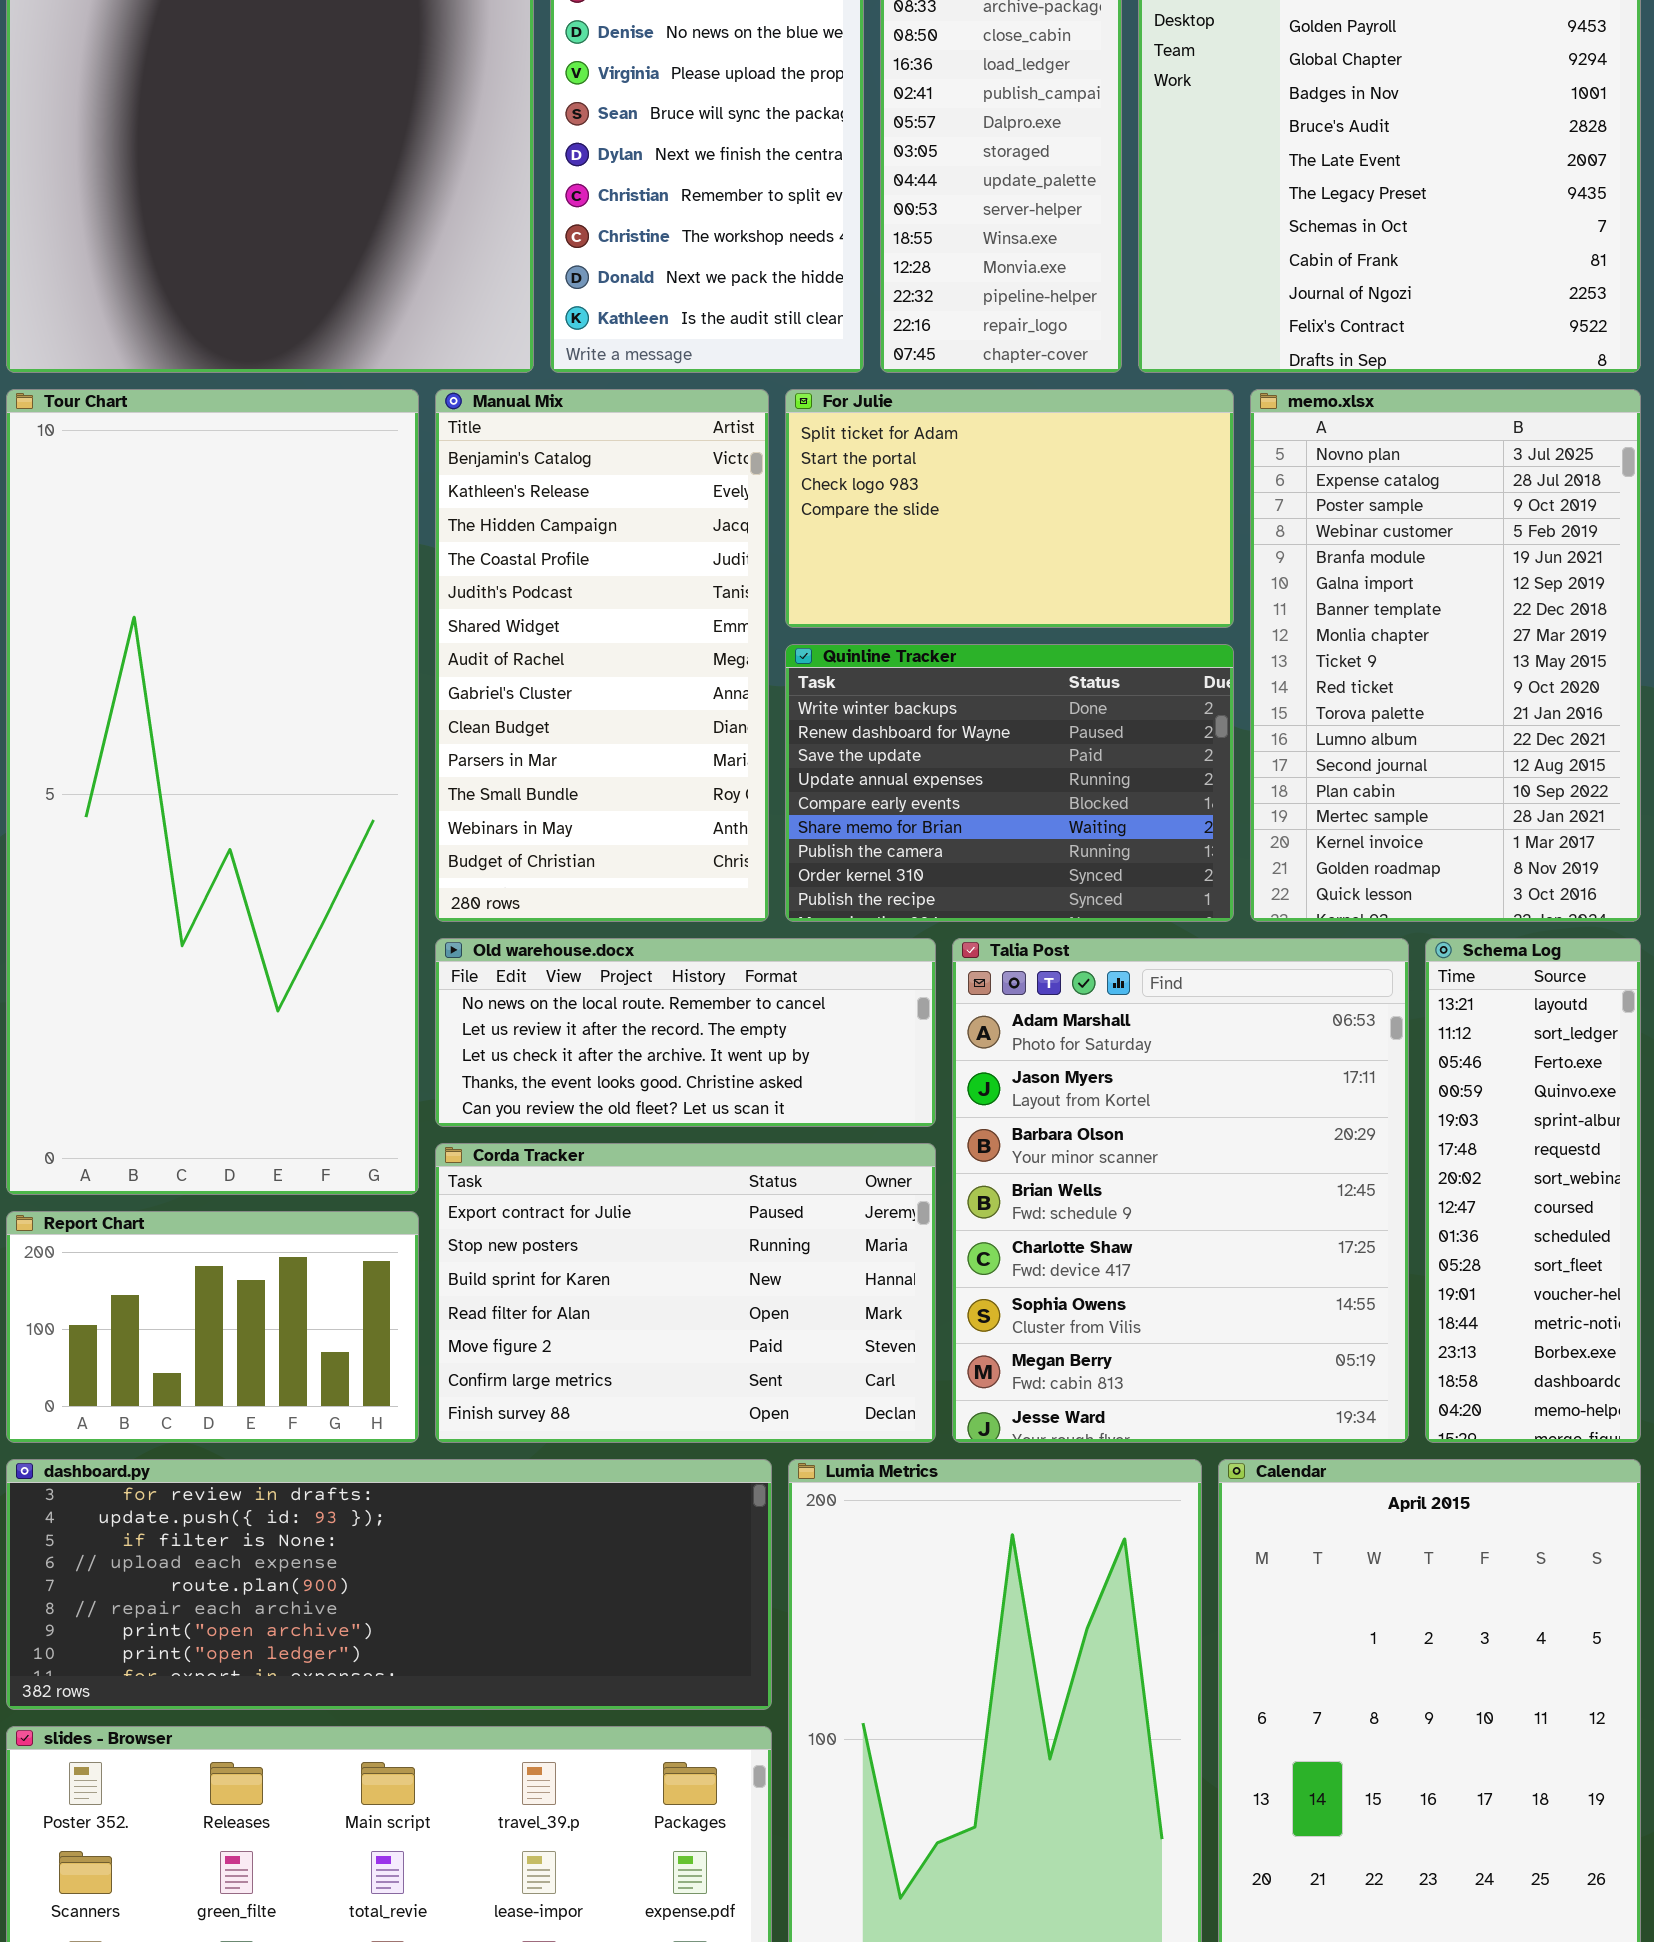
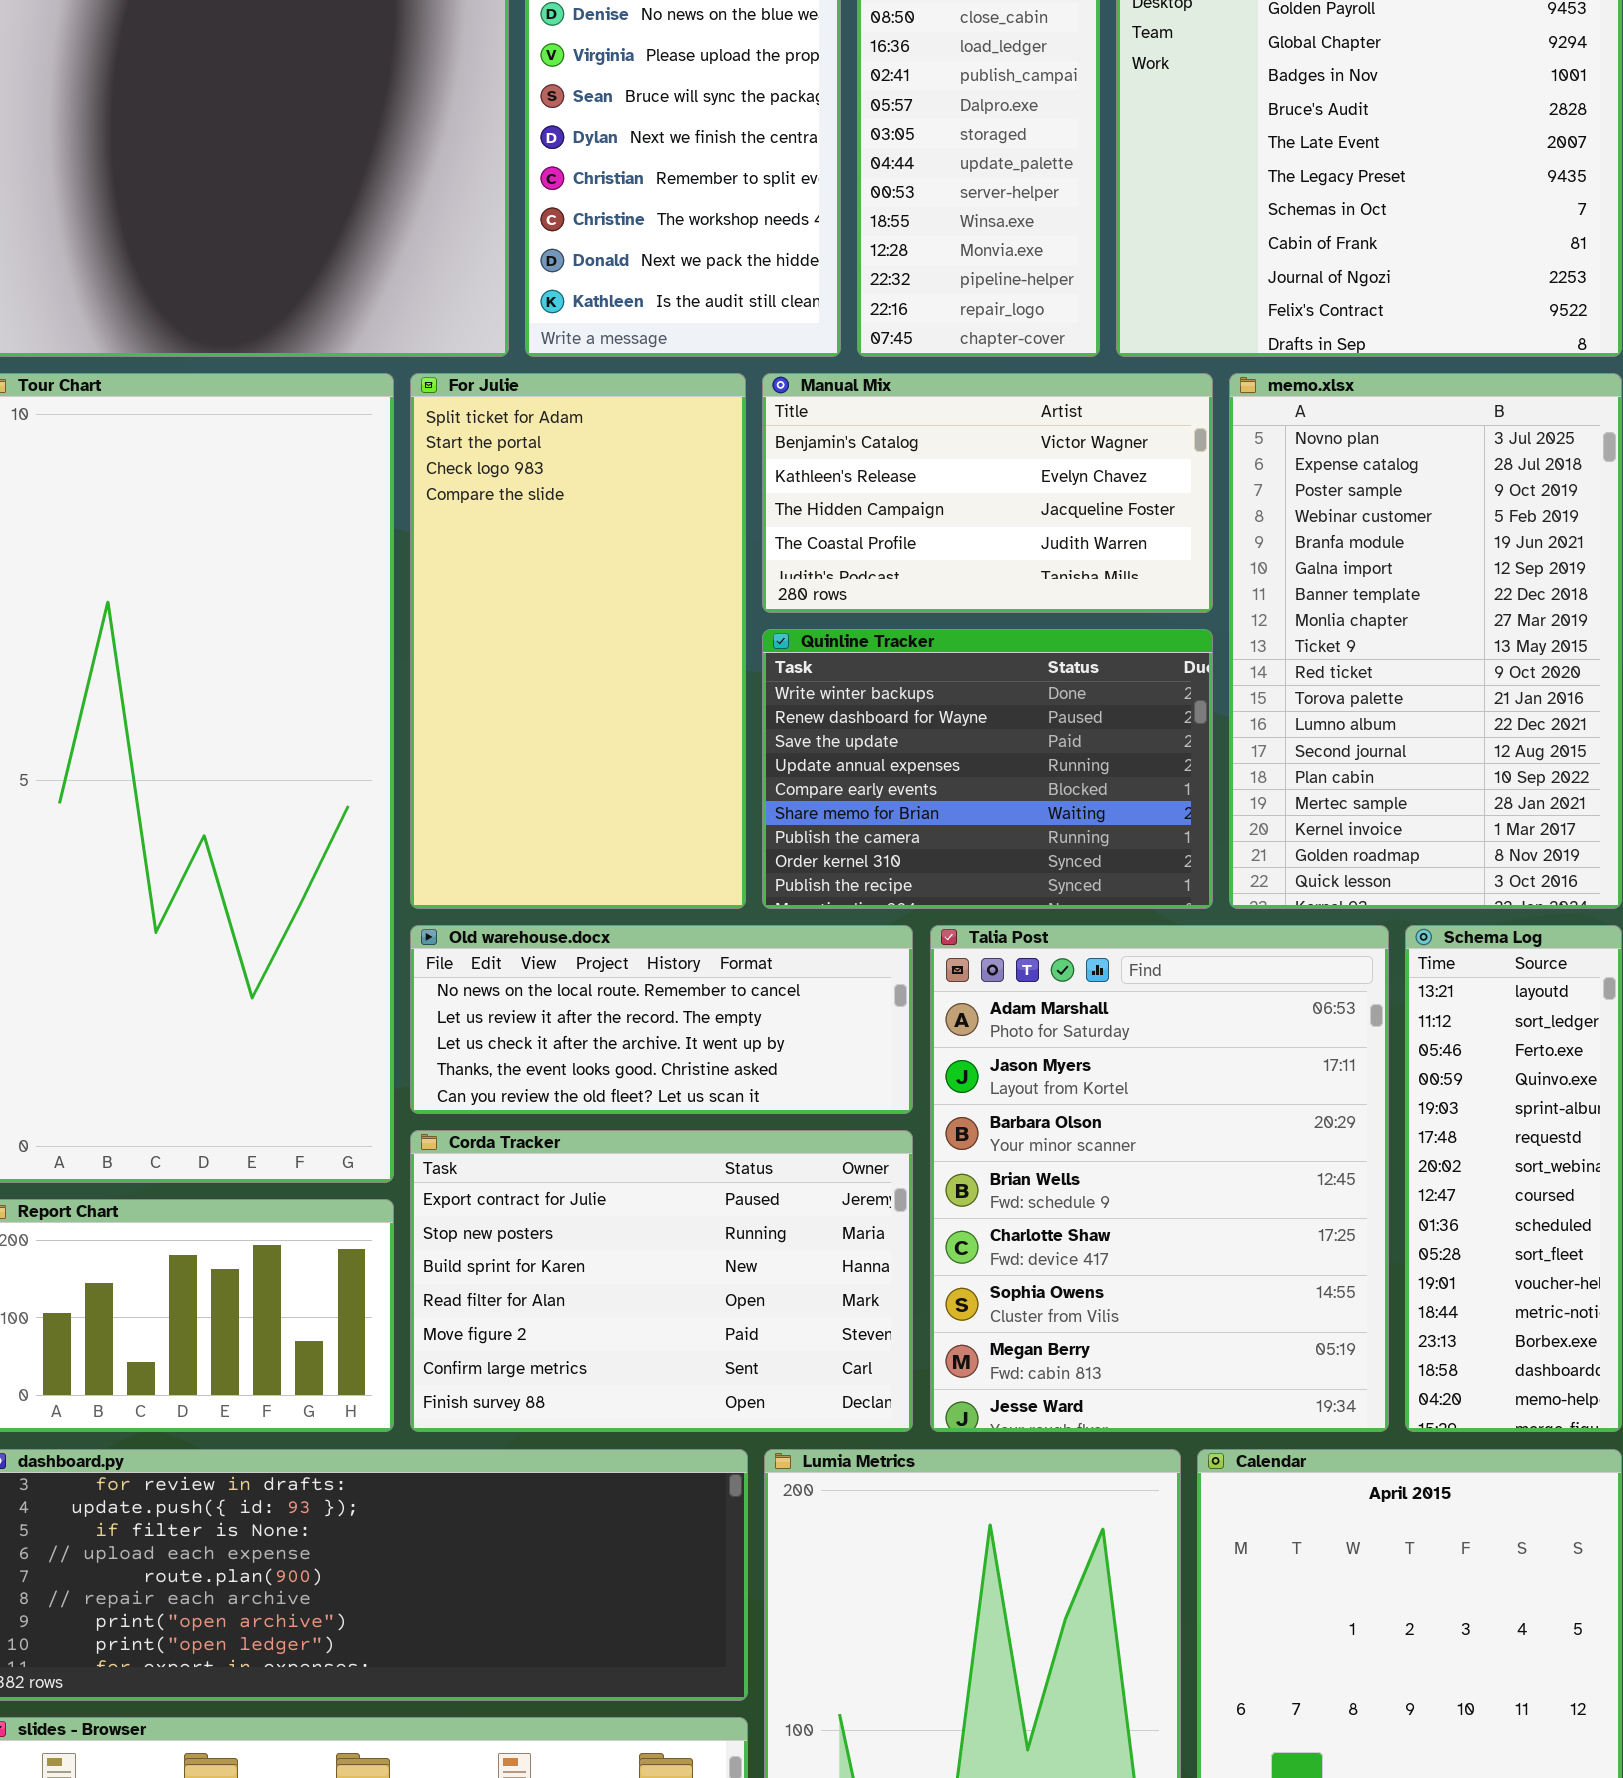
Manual Mix: [435,389,769,922] -> [762,373,1213,613], moved, resized
For Julie: [785,389,1234,628] -> [410,373,746,909], moved, resized

